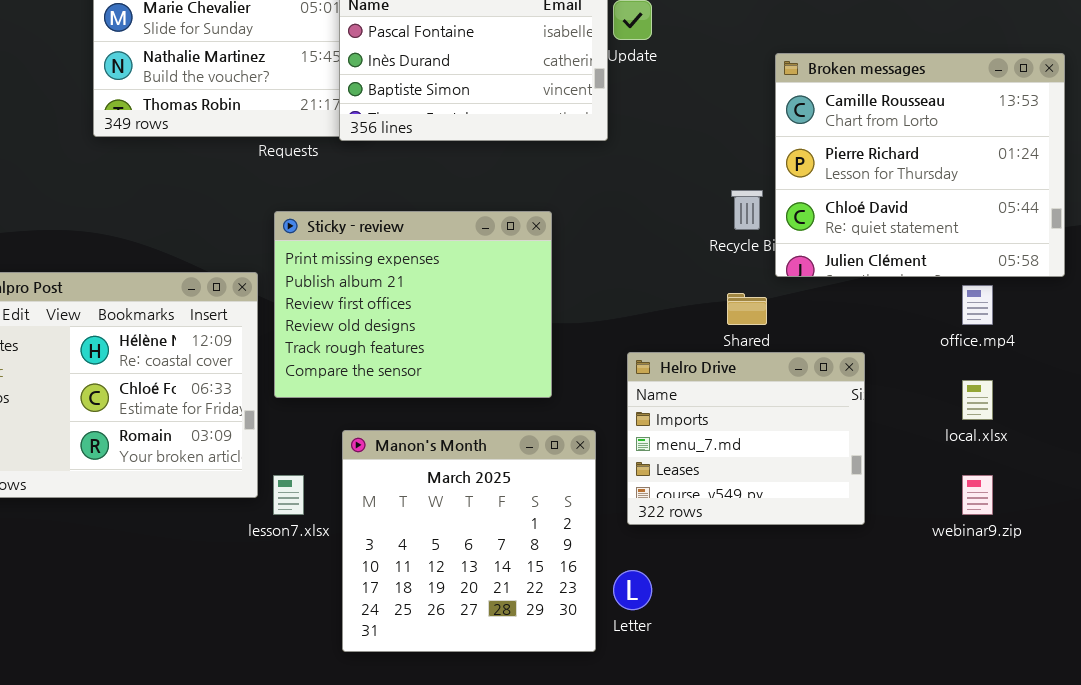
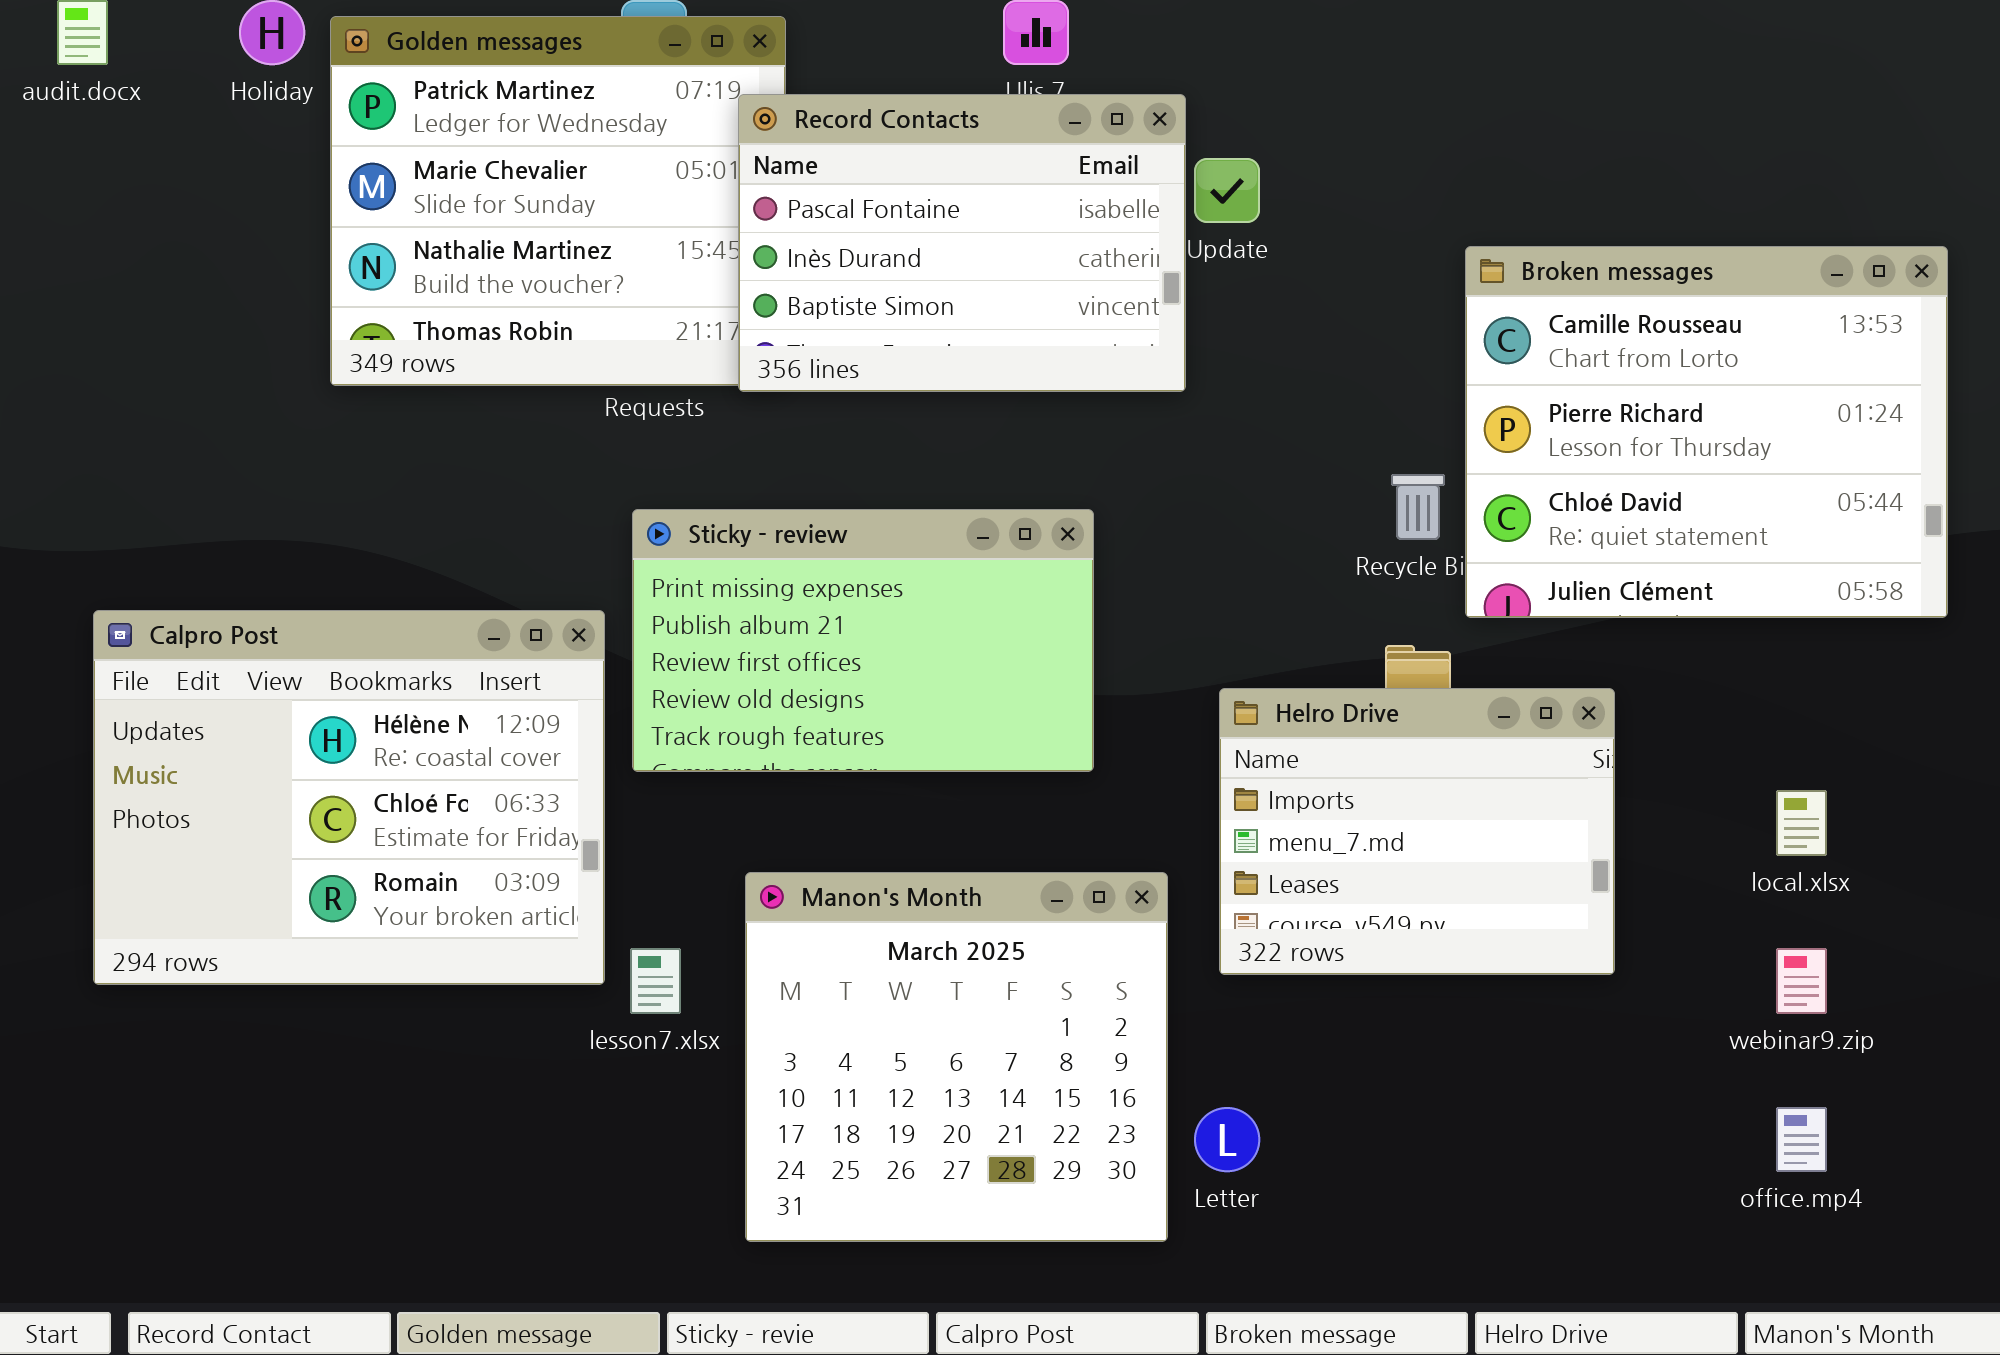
Sticky - review: [274,211,552,398] -> [632,509,1094,772], resized
office.mp4: [962,285,993,325] -> [1776,1107,1827,1172], moved
Helro Drive: [627,352,865,525] -> [1219,688,1615,975], moved

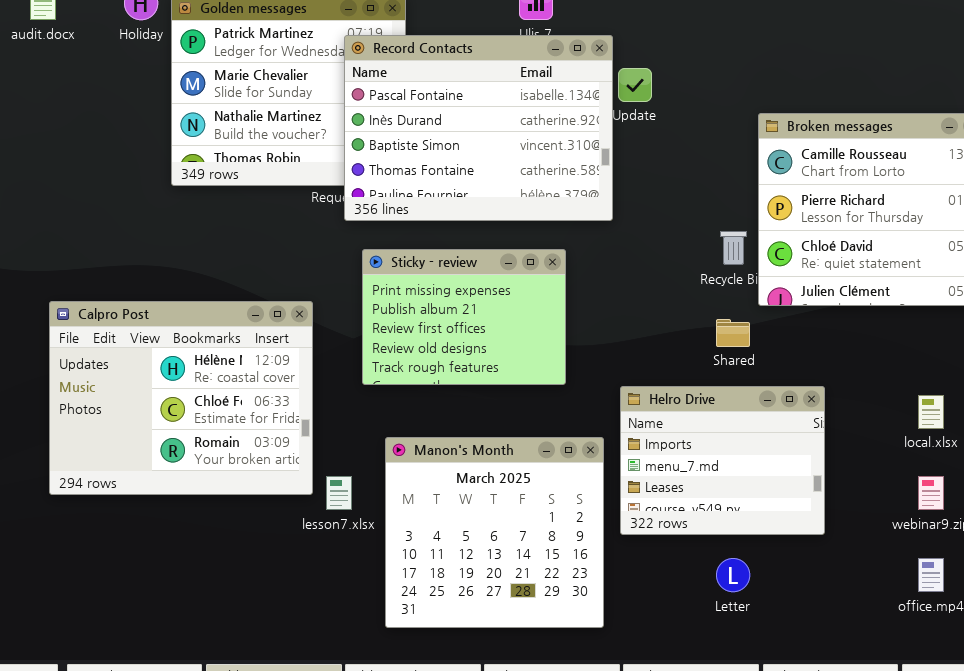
Record Contacts: [738,94,1186,392] -> [344,35,613,221], resized
Sticky - review: [632,509,1094,772] -> [362,249,566,385], resized
Helro Drive: [1219,688,1615,975] -> [620,386,825,535], moved
Letter: [1194,1107,1260,1172] -> [716,558,750,592], moved

